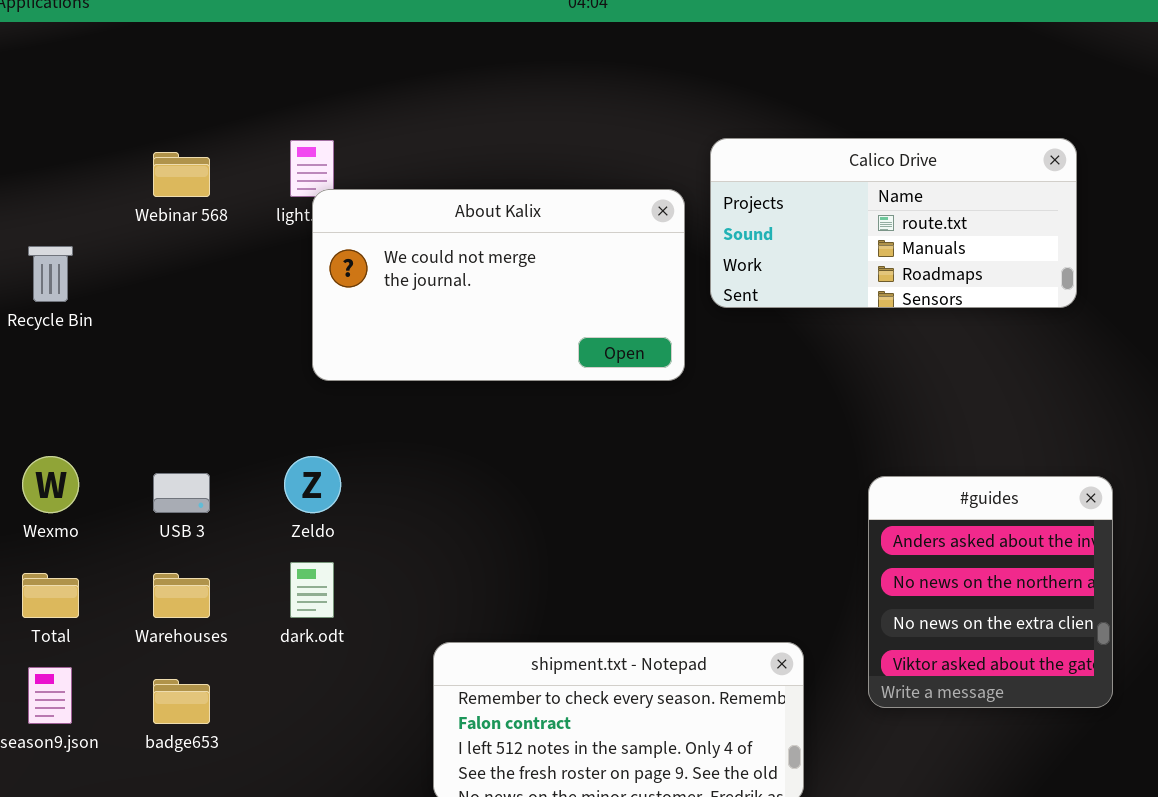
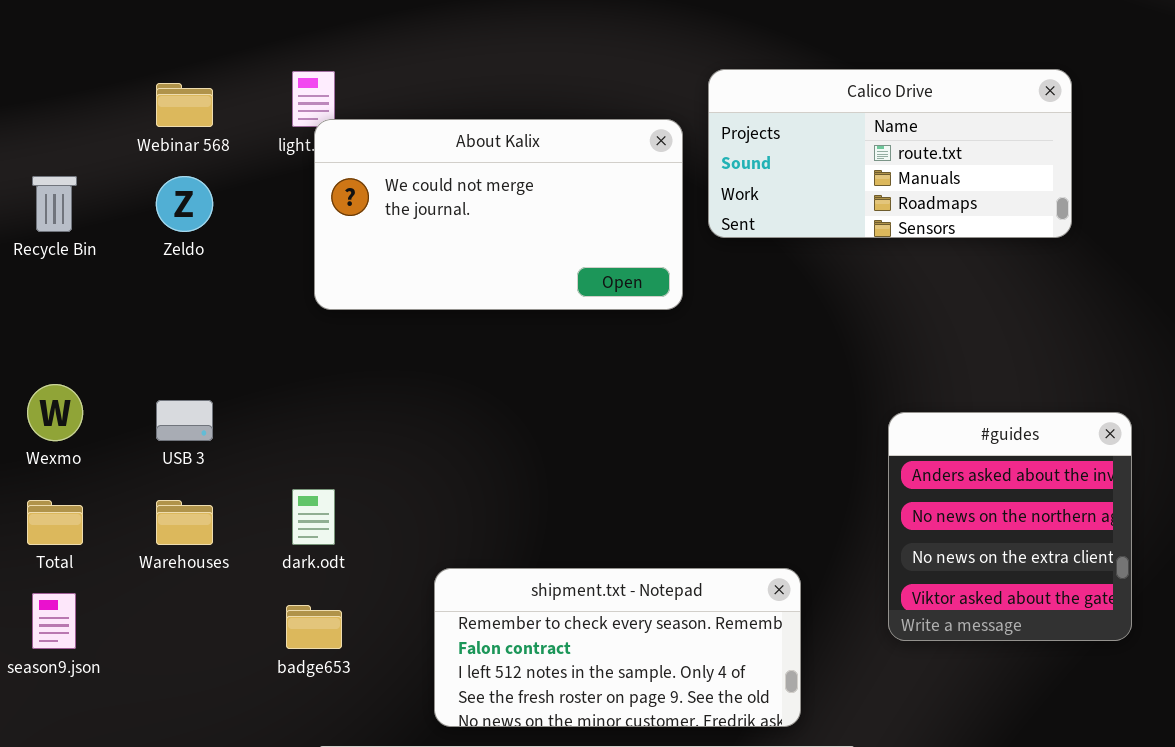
Zeldo: [284,456,341,513] -> [156,176,213,232], moved
#guides: [868,476,1113,708] -> [888,412,1132,641], moved
badge653: [153,679,210,724] -> [286,605,342,649], moved

